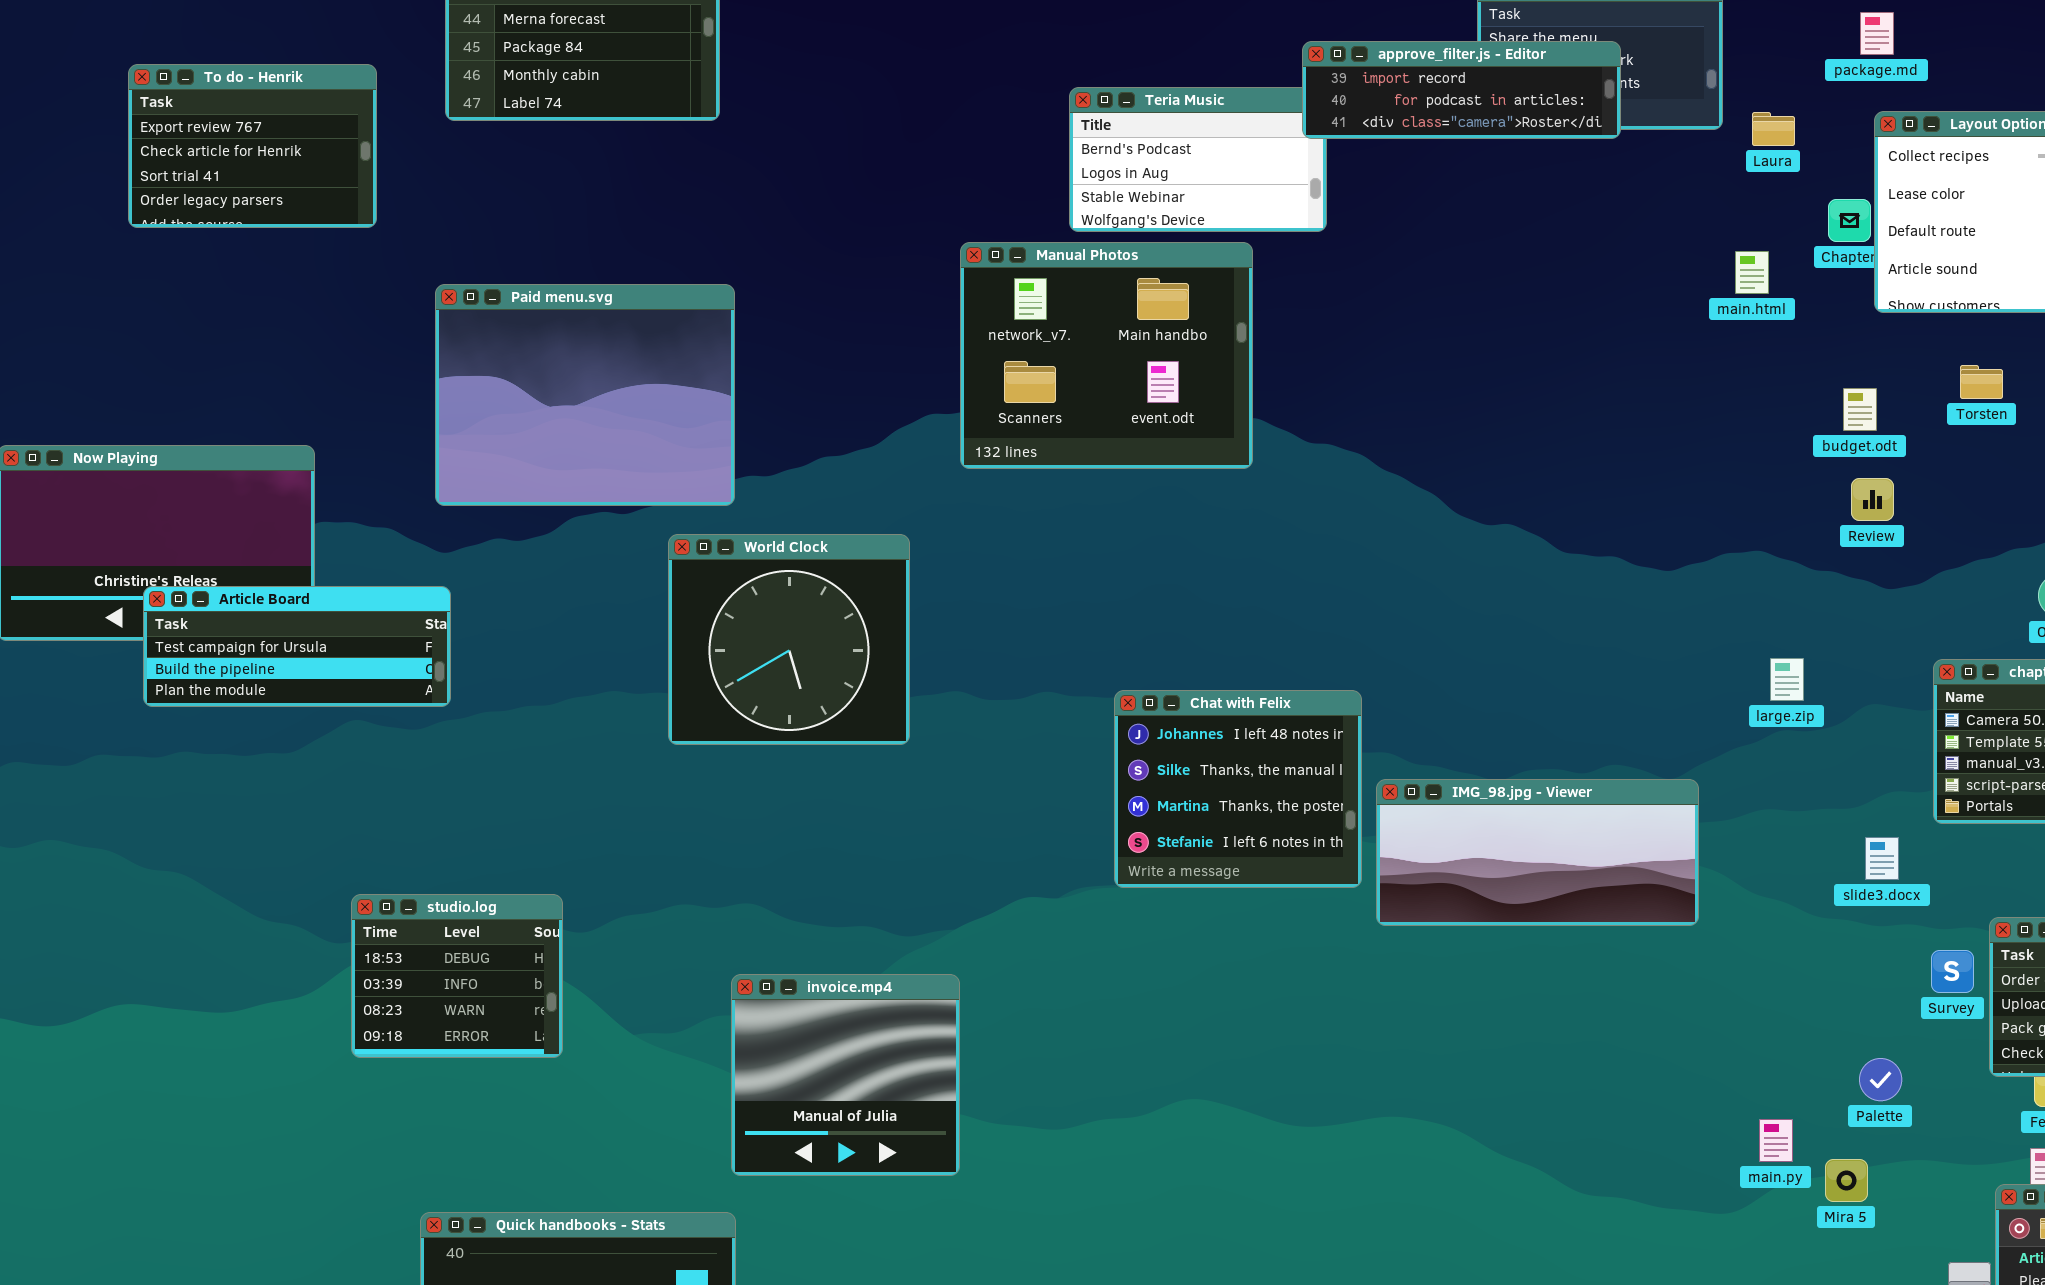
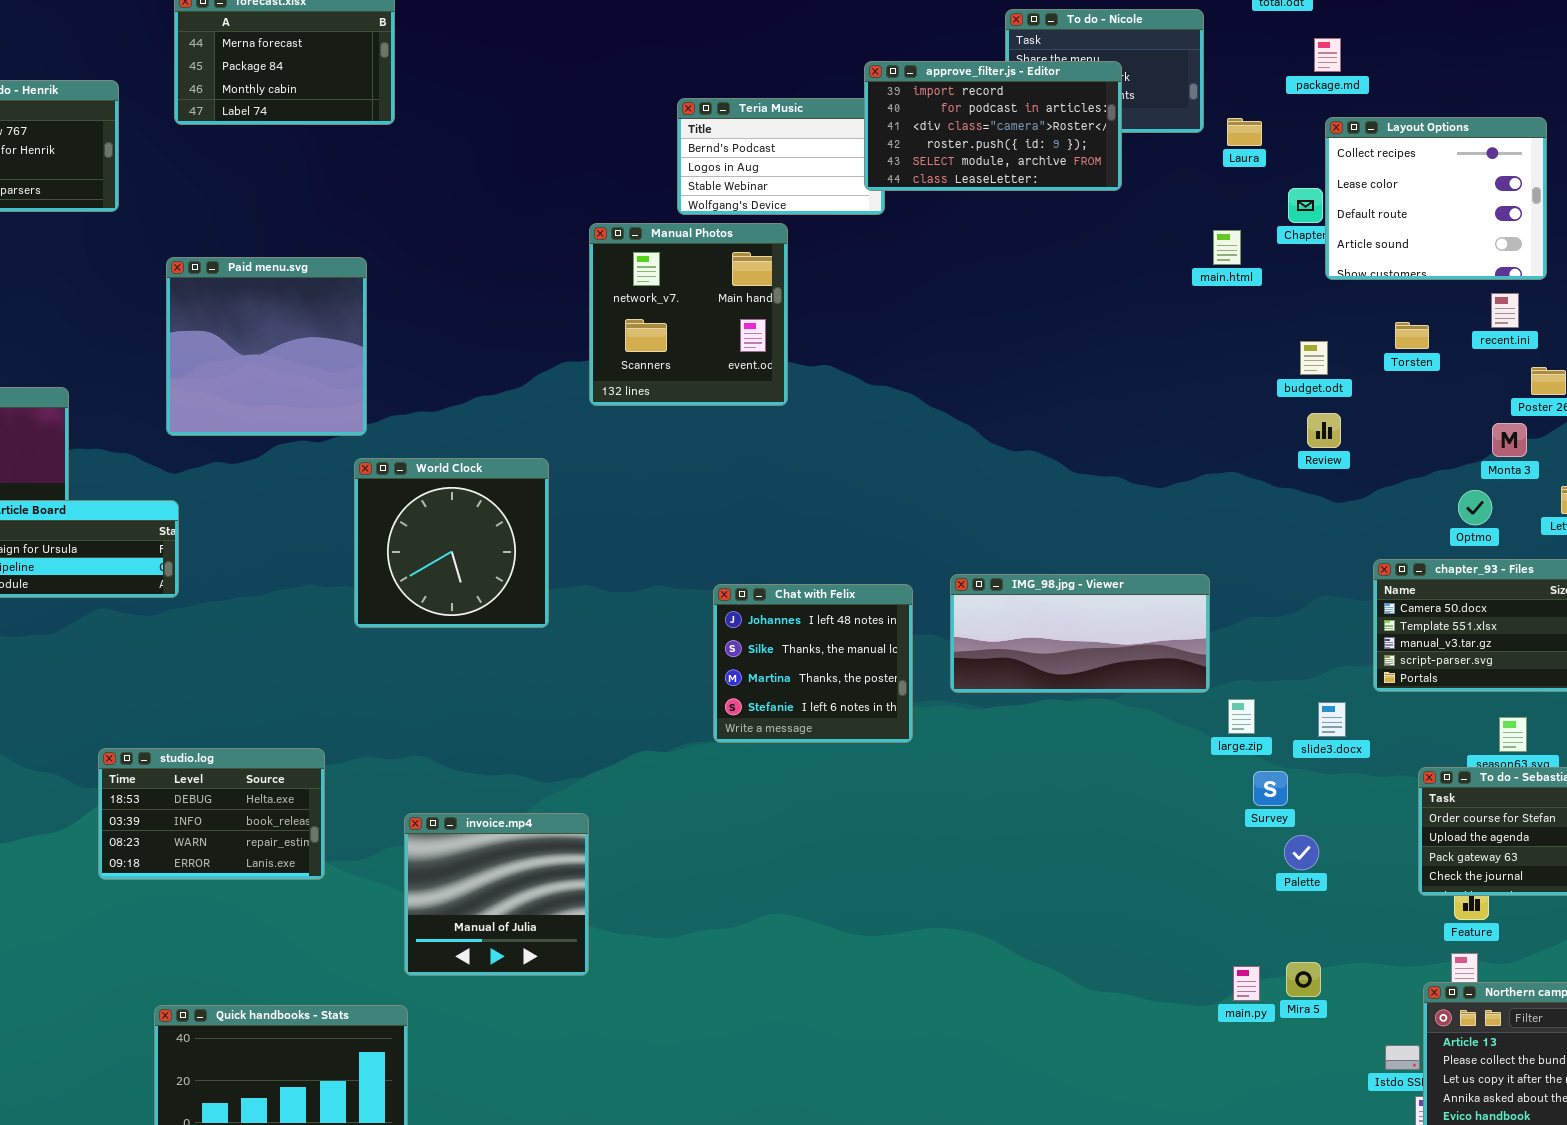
approve_filter.js - Editor: [1302,41,1621,139] -> [864,61,1122,191], resized
Manual Photos: [960,242,1253,469] -> [589,223,788,406], resized
Paid menu.svg: [435,284,735,506] -> [166,257,367,436], resized
large.zip: [1770,658,1804,701] -> [1228,699,1255,734], moved
IMG_98.jpg - Viewer: [1376,779,1699,926] -> [950,574,1210,693], moved
studio.log: [351,894,563,1058] -> [98,748,325,880], resized
Survey: [1931,950,1974,993] -> [1253,771,1288,806], moved
Palette: [1859,1058,1902,1101] -> [1284,835,1319,870], moved
main.py: [1759,1119,1793,1162] -> [1233,966,1260,1001], moved

